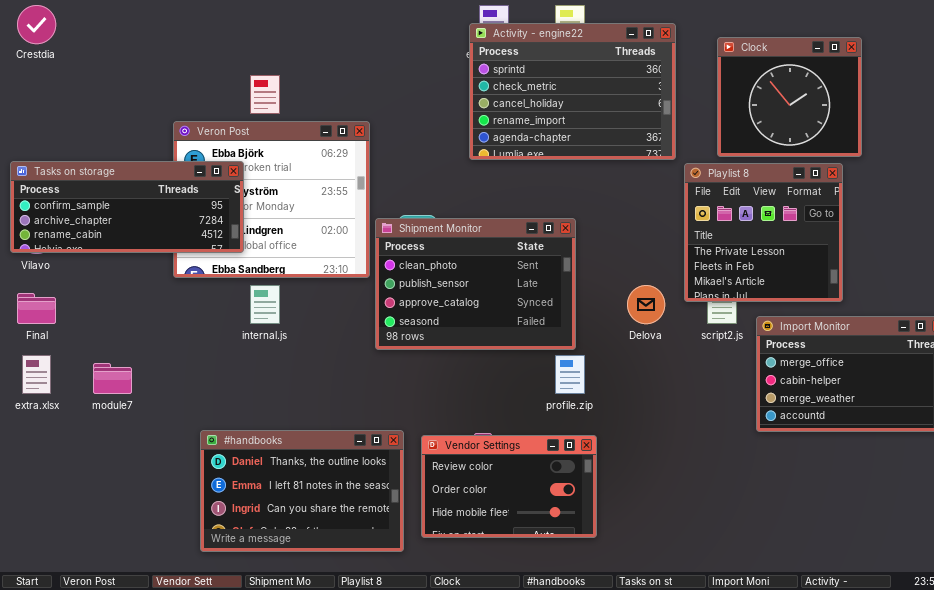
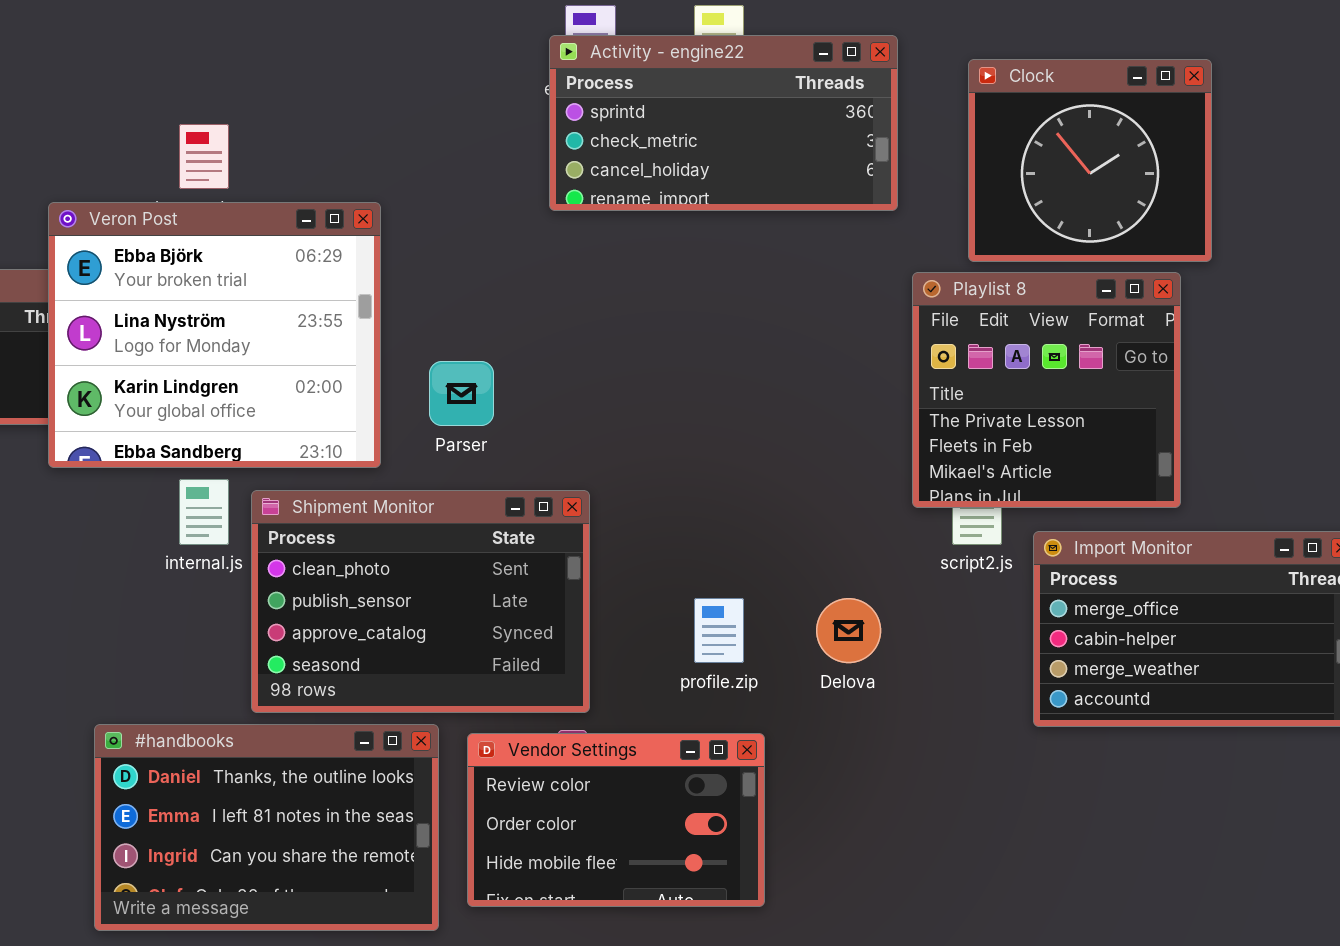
Activity - engine22: [469,23,676,160] -> [549,35,898,211], resized
Veron Post: [173,121,370,278] -> [48,202,381,468], raised
Shipment Monitor: [375,218,576,350] -> [251,490,590,713], moved
Delova: [627,285,665,324] -> [816,598,881,663], moved

